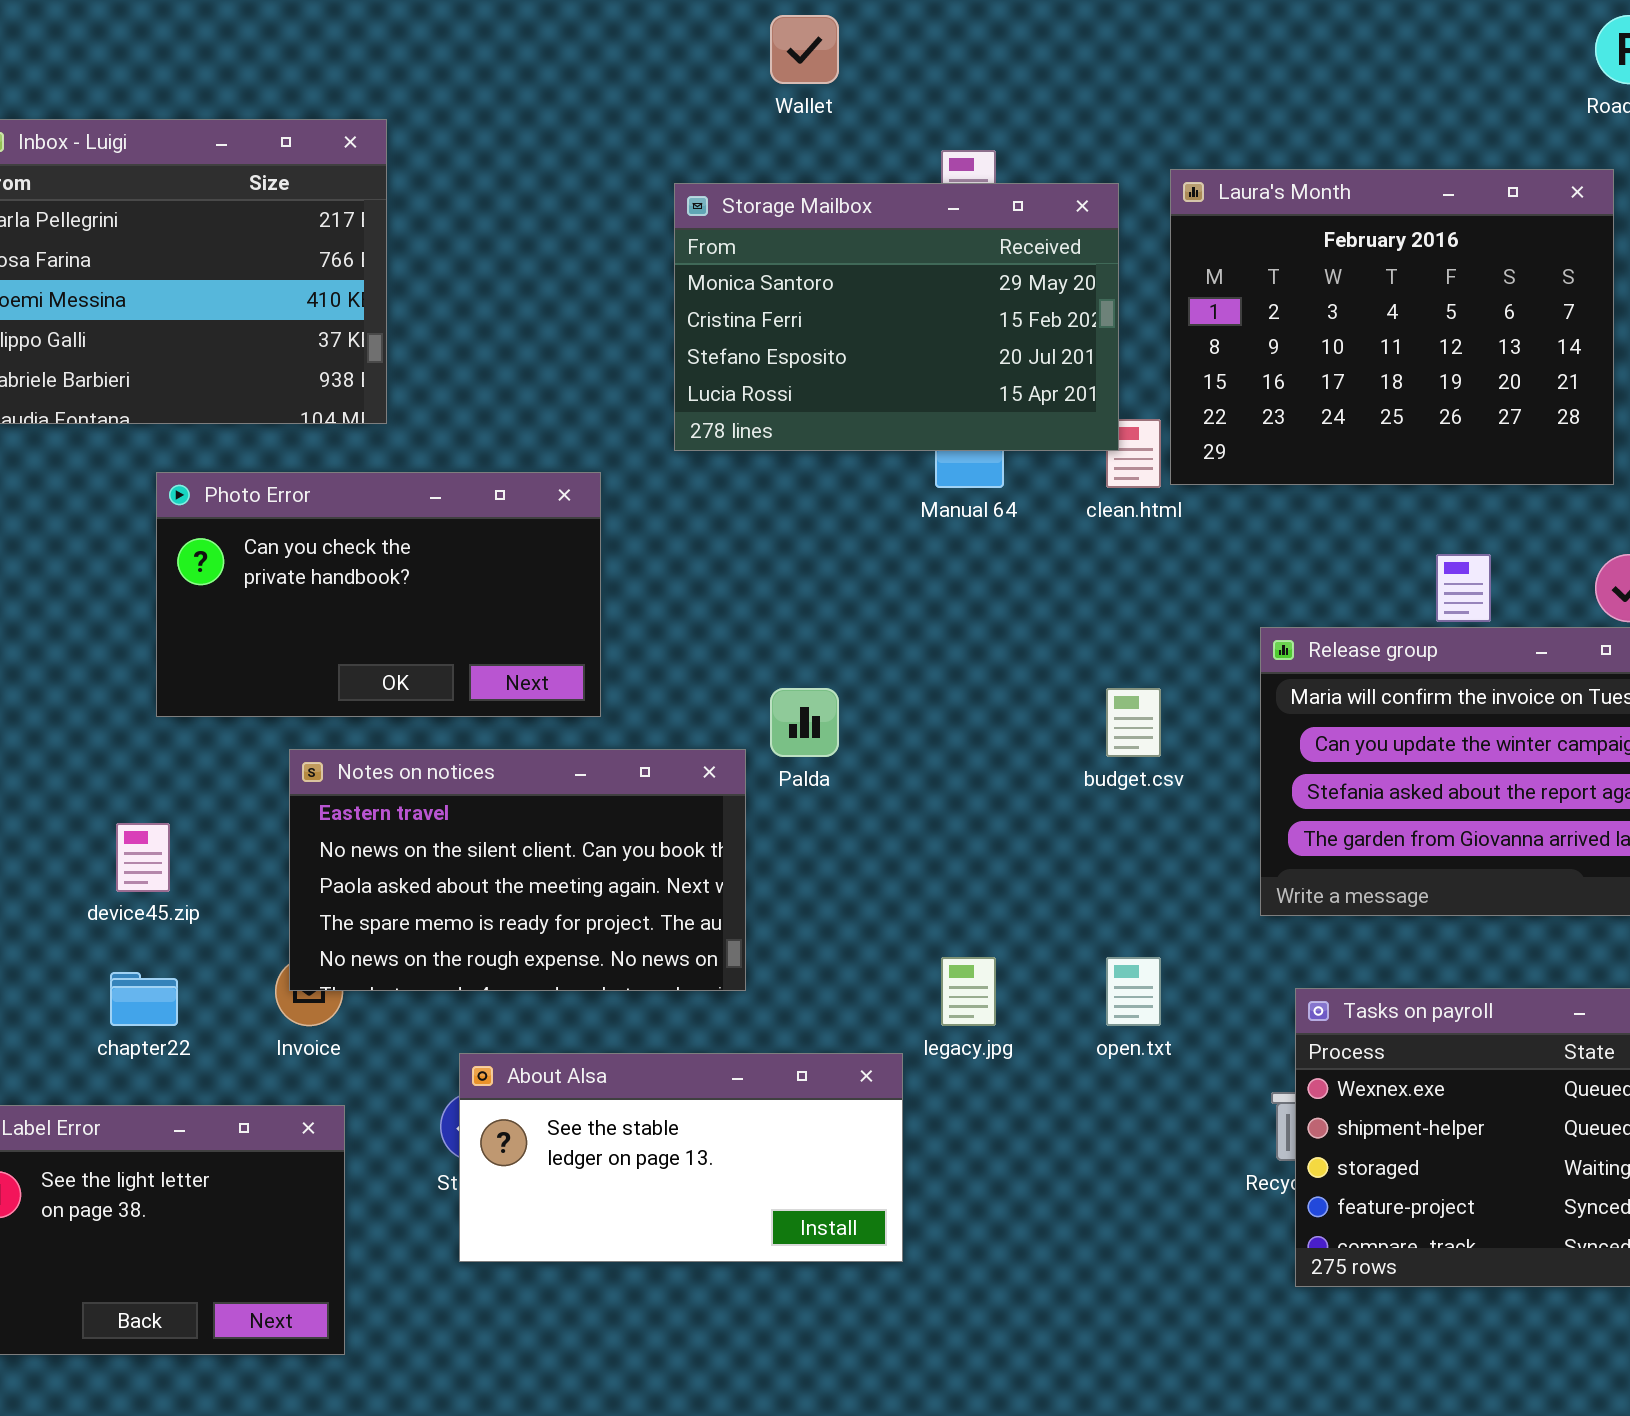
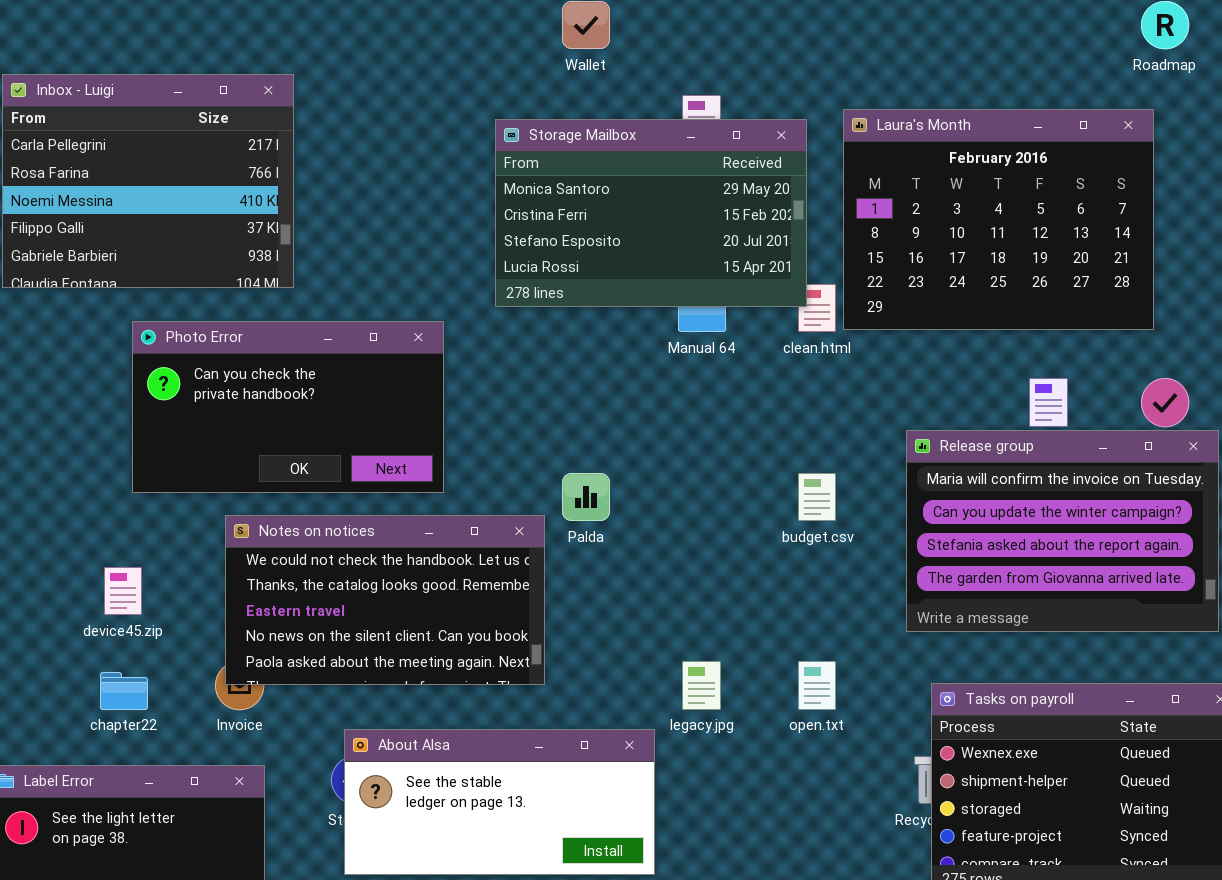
Notes on notices: [289,749,746,991] -> [225,515,545,685], scrolled up 2 rows

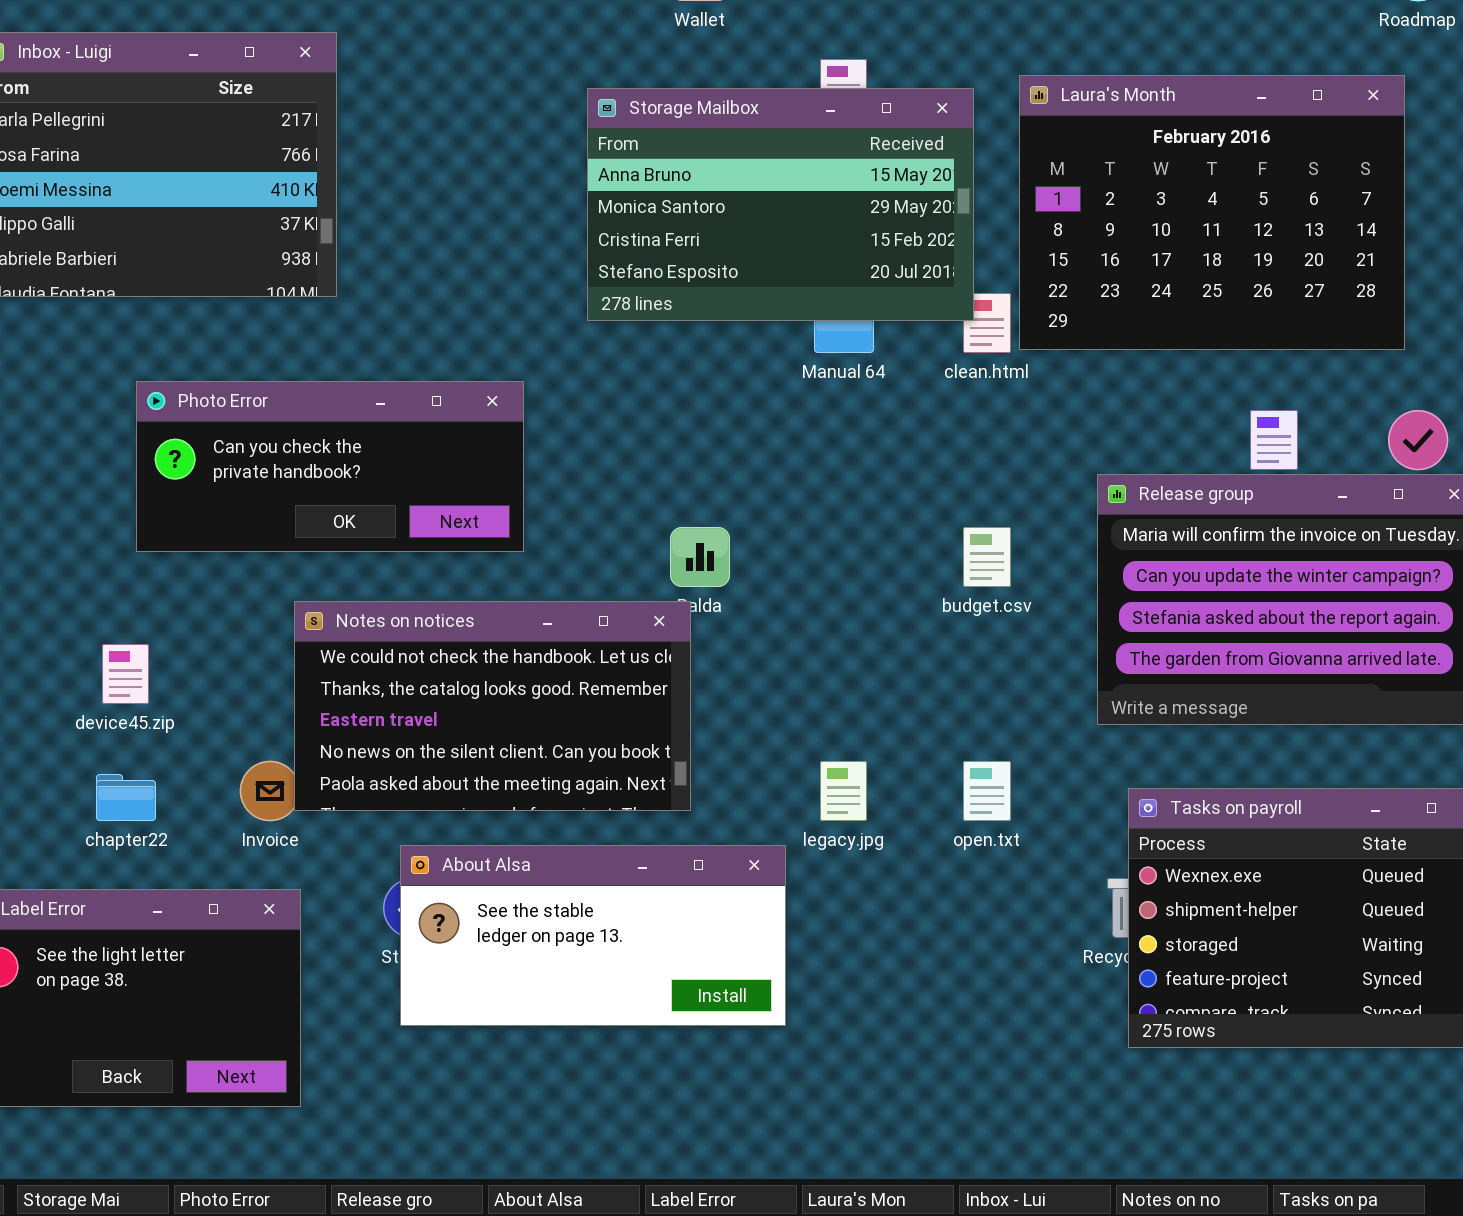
Storage Mailbox: [495,119,807,307] -> [587,88,974,321], scrolled up 1 row
Photo Error: [132,321,444,493] -> [136,381,524,552], resized
Notes on notices: [225,515,545,685] -> [294,601,691,811], moved

